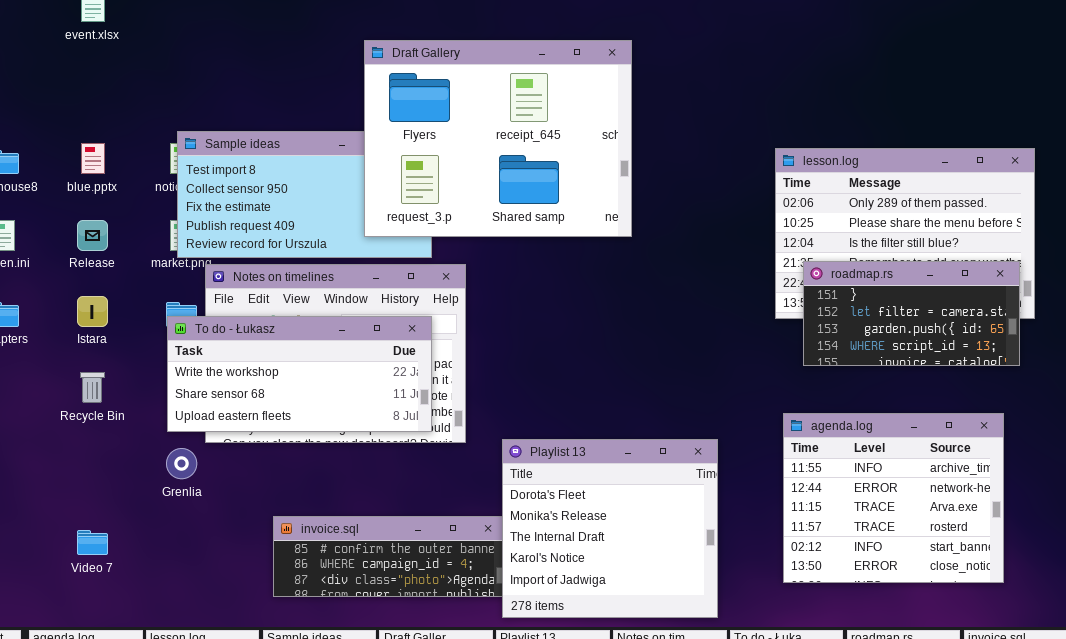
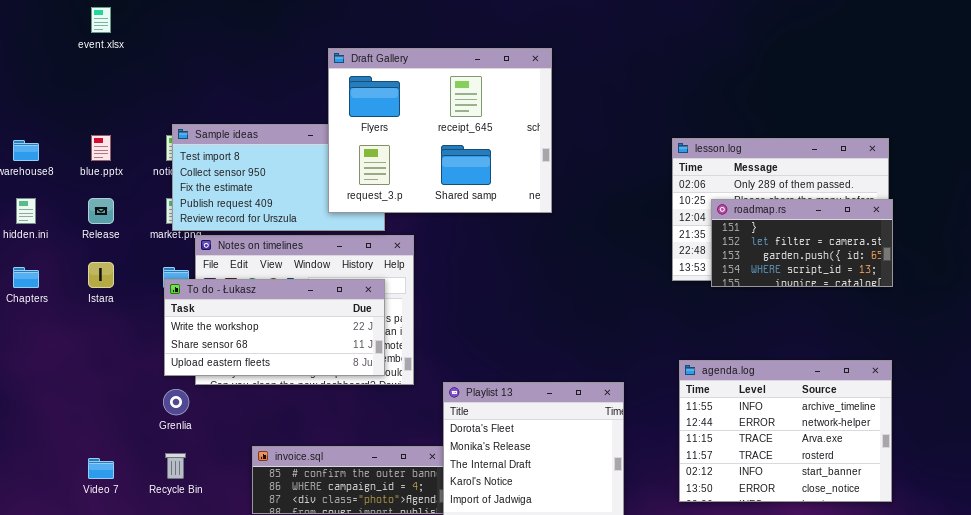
roadmap.rs: [803,261,1020,366] -> [711,199,893,287], moved
Recycle Bin: [80,372,105,403] -> [165,453,186,479], moved
agenda.log: [783,413,1004,583] -> [679,360,892,502], resized

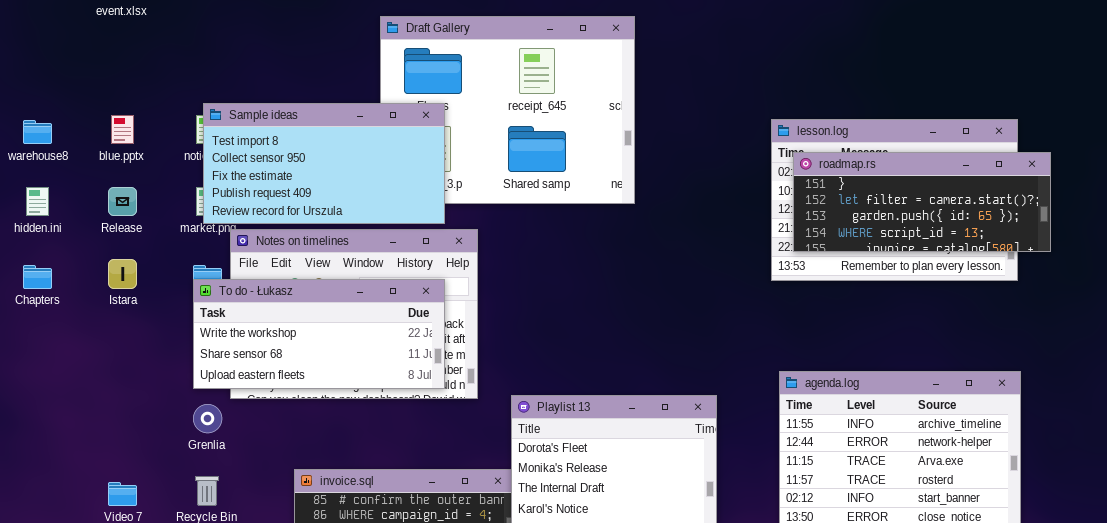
Sample ideas: [172,124,385,231] -> [203,103,445,224], raised
roadmap.rs: [711,199,893,287] -> [793,152,1051,252], moved, resized

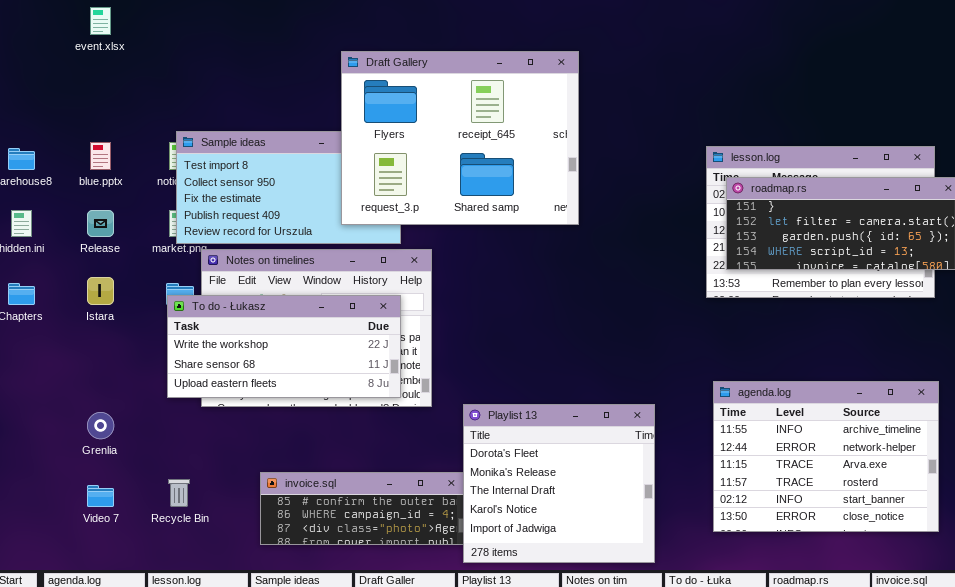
Draft Gallery: [380,16,635,204] -> [341,51,579,225], raised
Grenlia: [193,404,222,433] -> [87,412,114,439], moved

